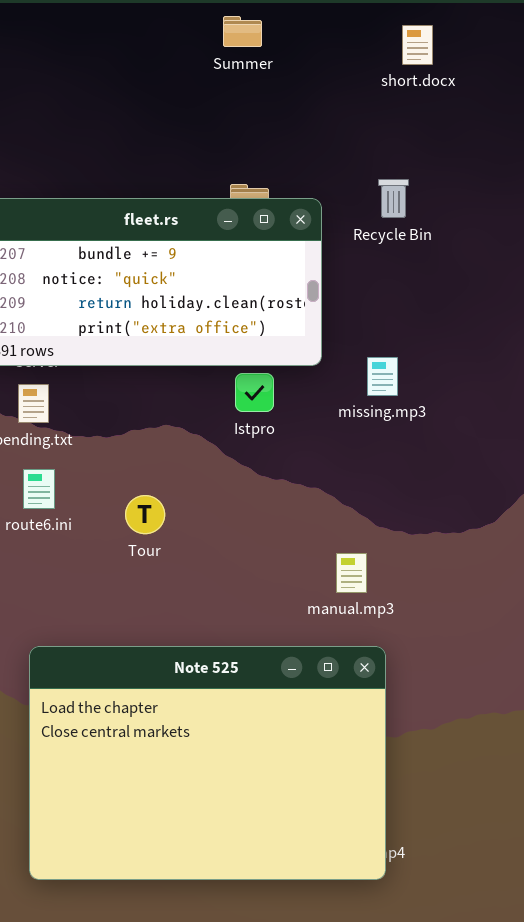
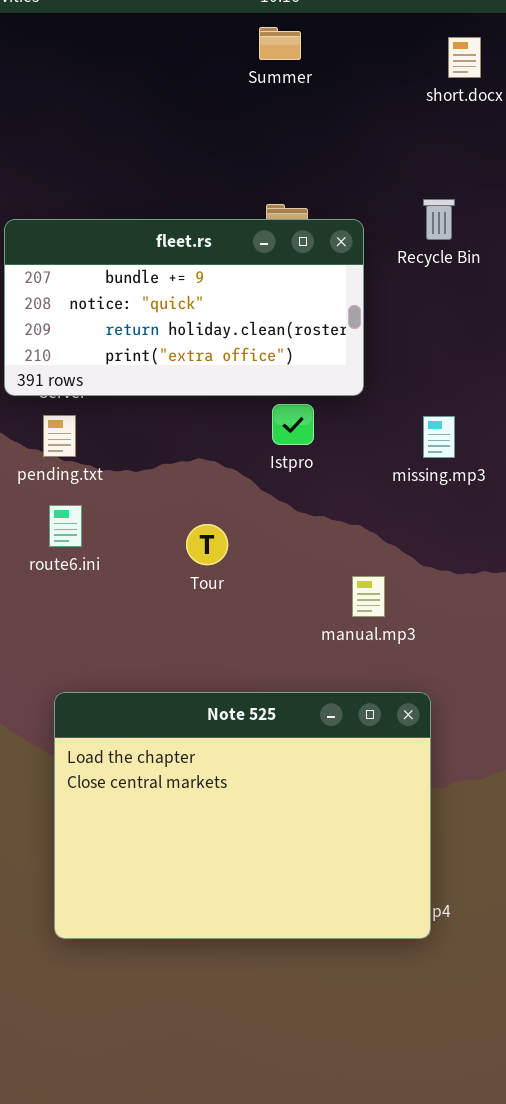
missing.mp3: [367,357,398,396] -> [423,416,455,458], moved
Tour: [125,495,165,534] -> [186,524,228,565], moved
manual.mp3: [336,553,367,593] -> [352,576,385,617], moved

